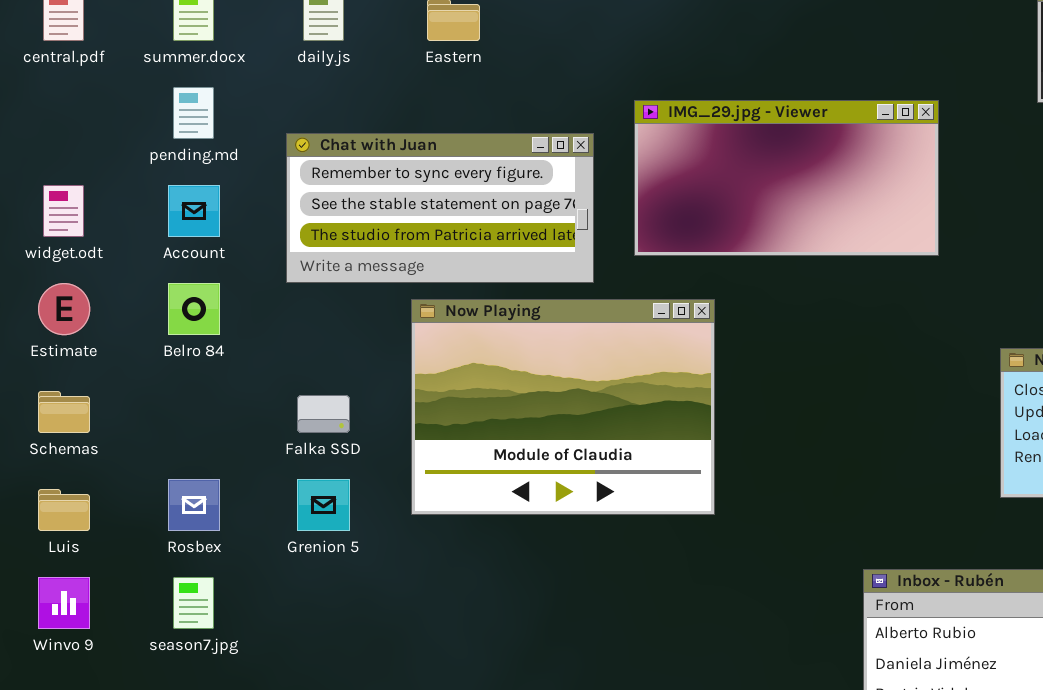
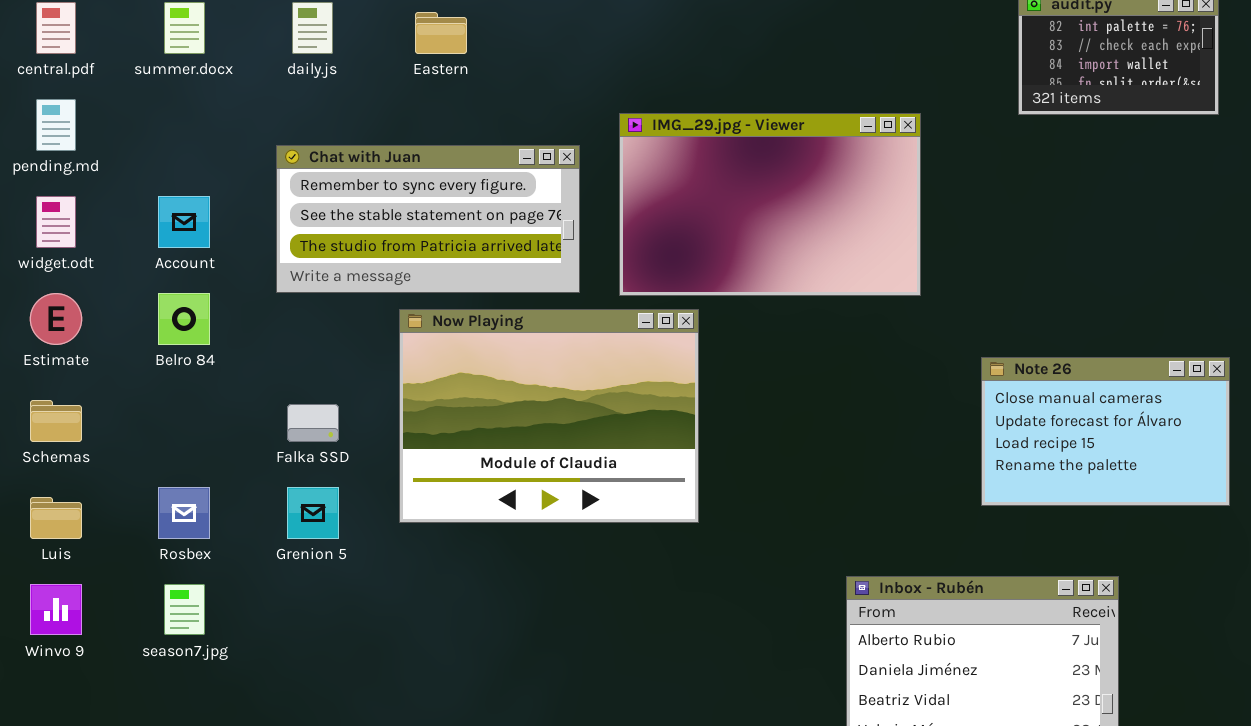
pending.md: [173,87,214,139] -> [36,99,76,151], moved
IMG_29.jpg - Viewer: [634,100,939,256] -> [619,113,921,296], resized

